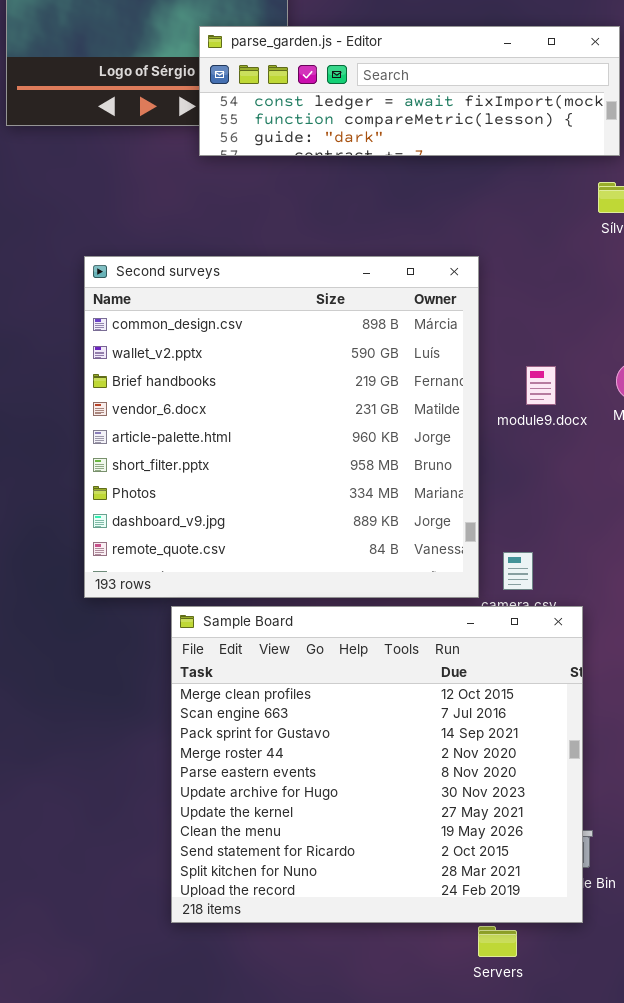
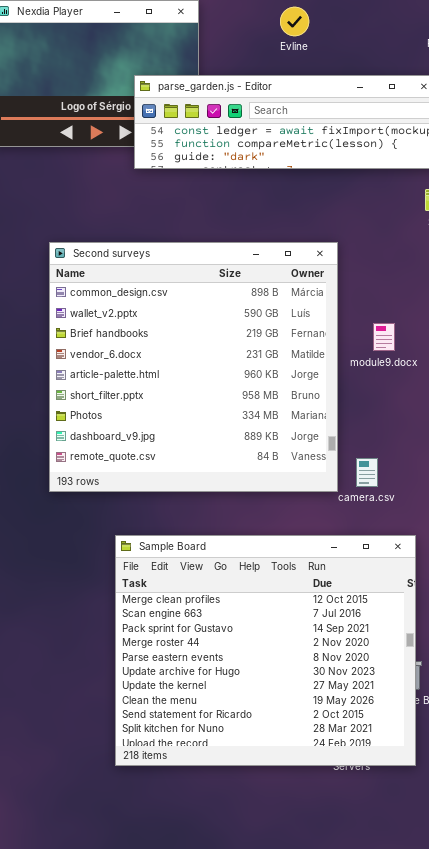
Sample Board: [171,606,583,923] -> [115,535,416,766], moved

